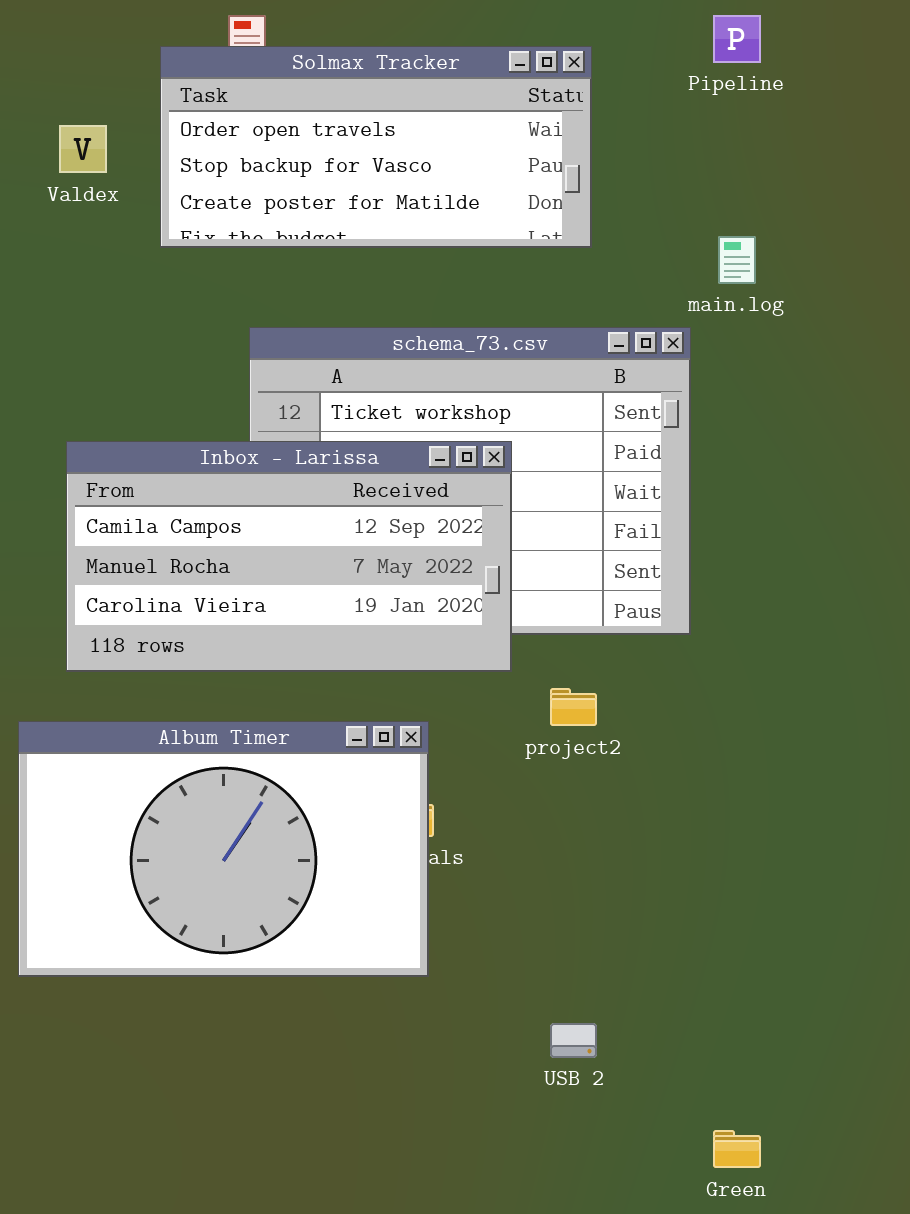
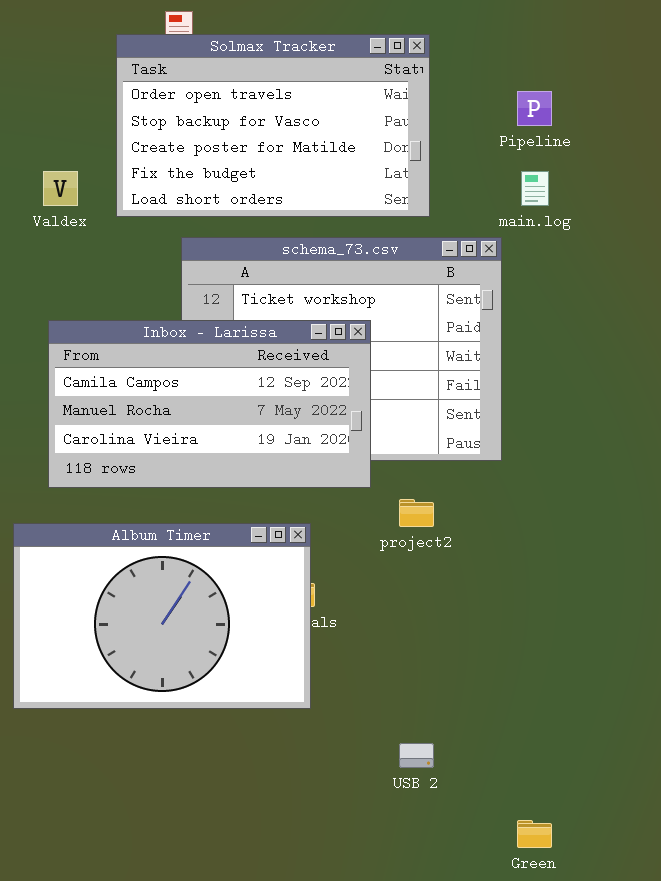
Pipeline: [713,15,761,63] -> [517,91,552,126], moved
Solmax Tracker: [160,46,592,248] -> [116,34,430,217], resized
Valdex: [59,125,107,173] -> [43,171,78,206], moved

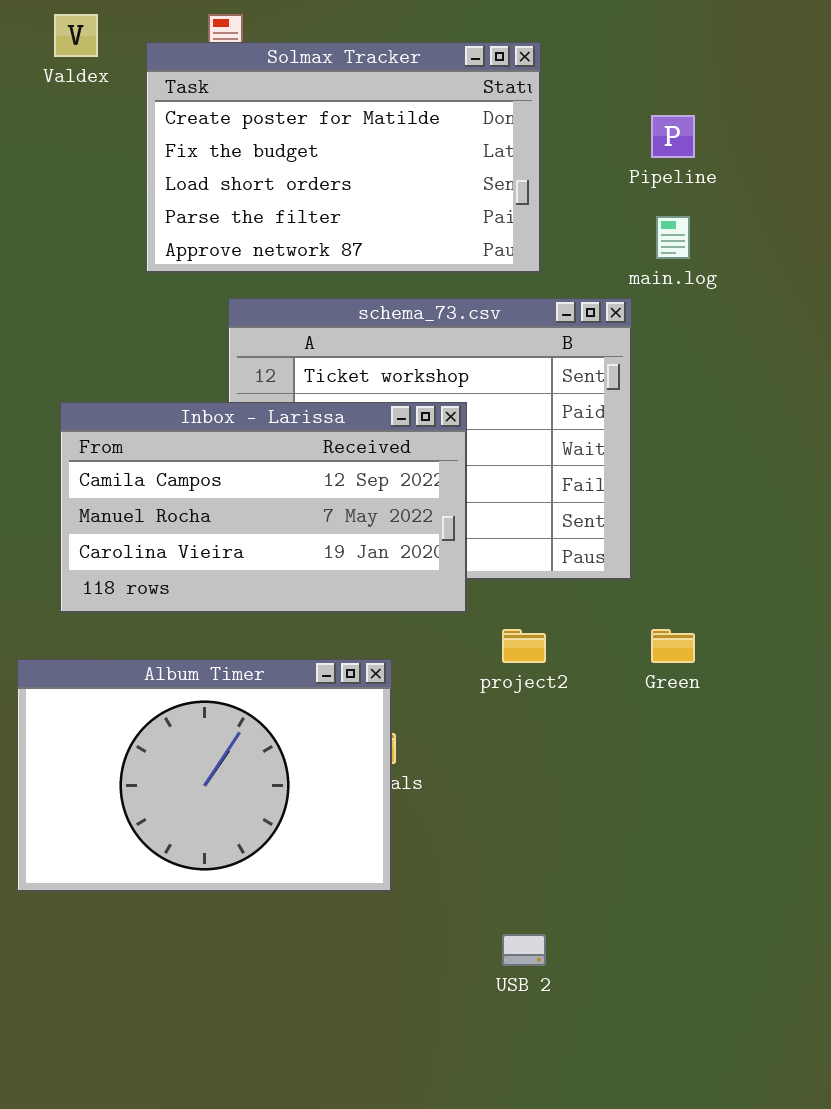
Solmax Tracker: [116,34,430,217] -> [146,42,541,273], scrolled down 2 rows
Valdex: [43,171,78,206] -> [54,14,98,57], moved
Green: [517,820,552,848] -> [651,629,695,663], moved

